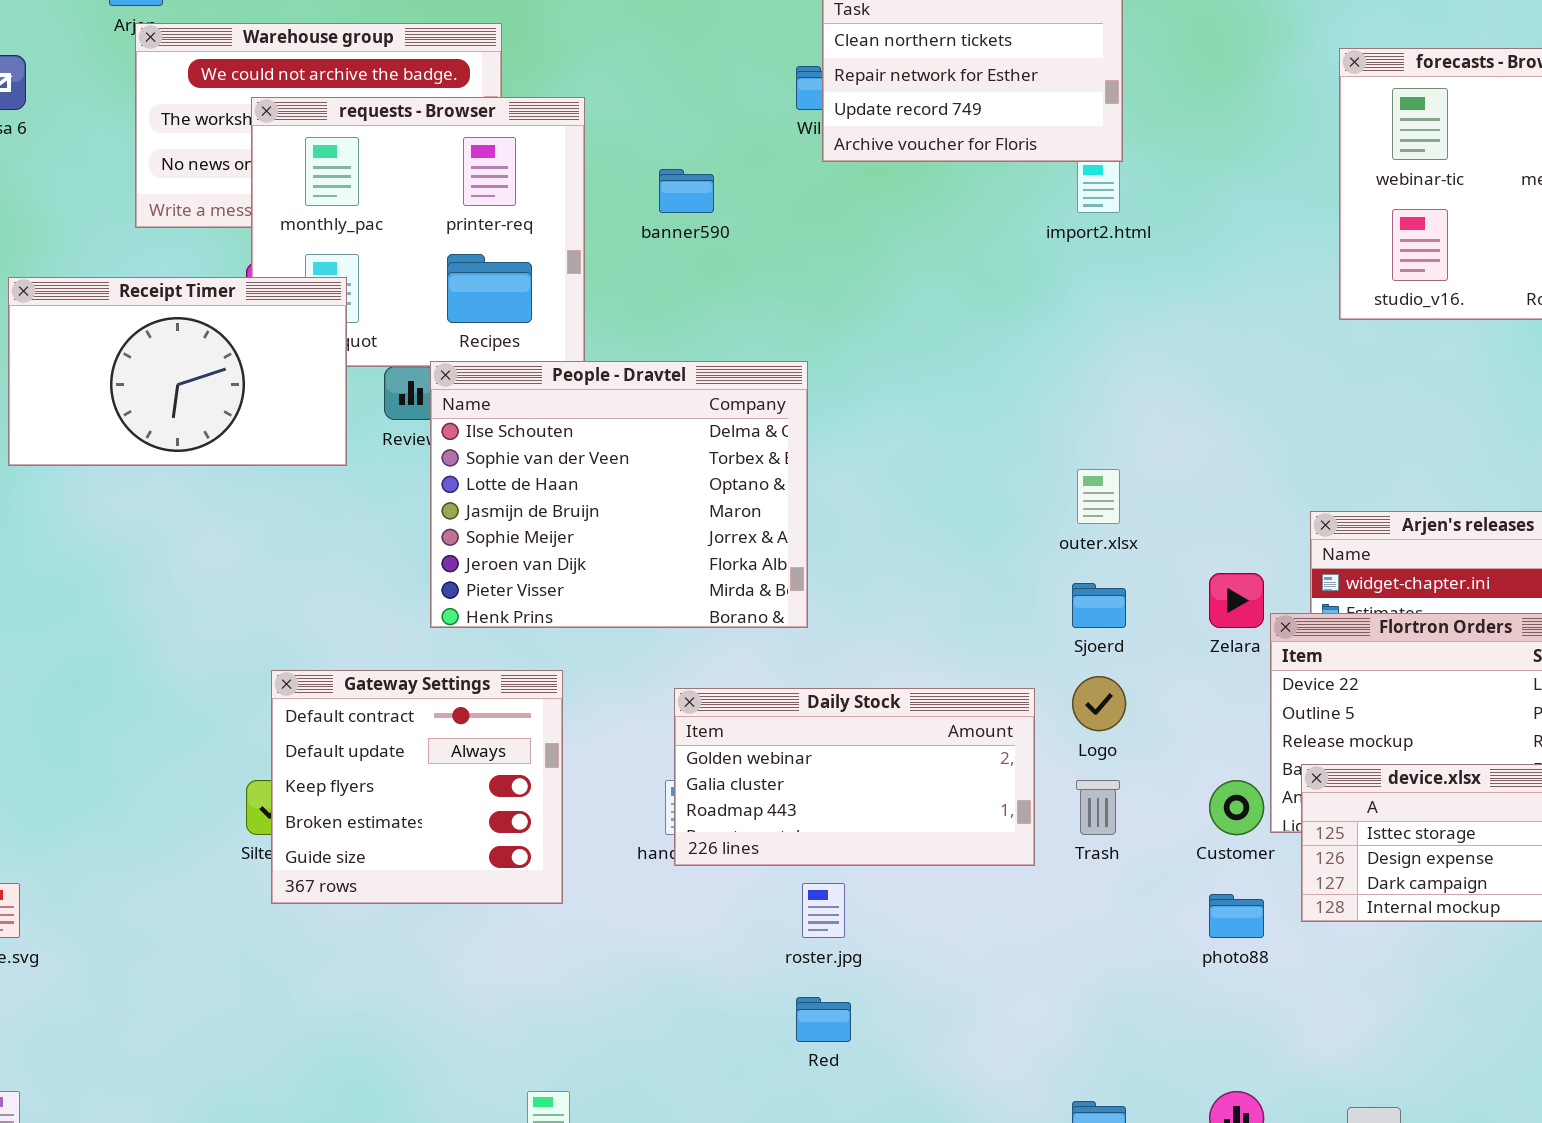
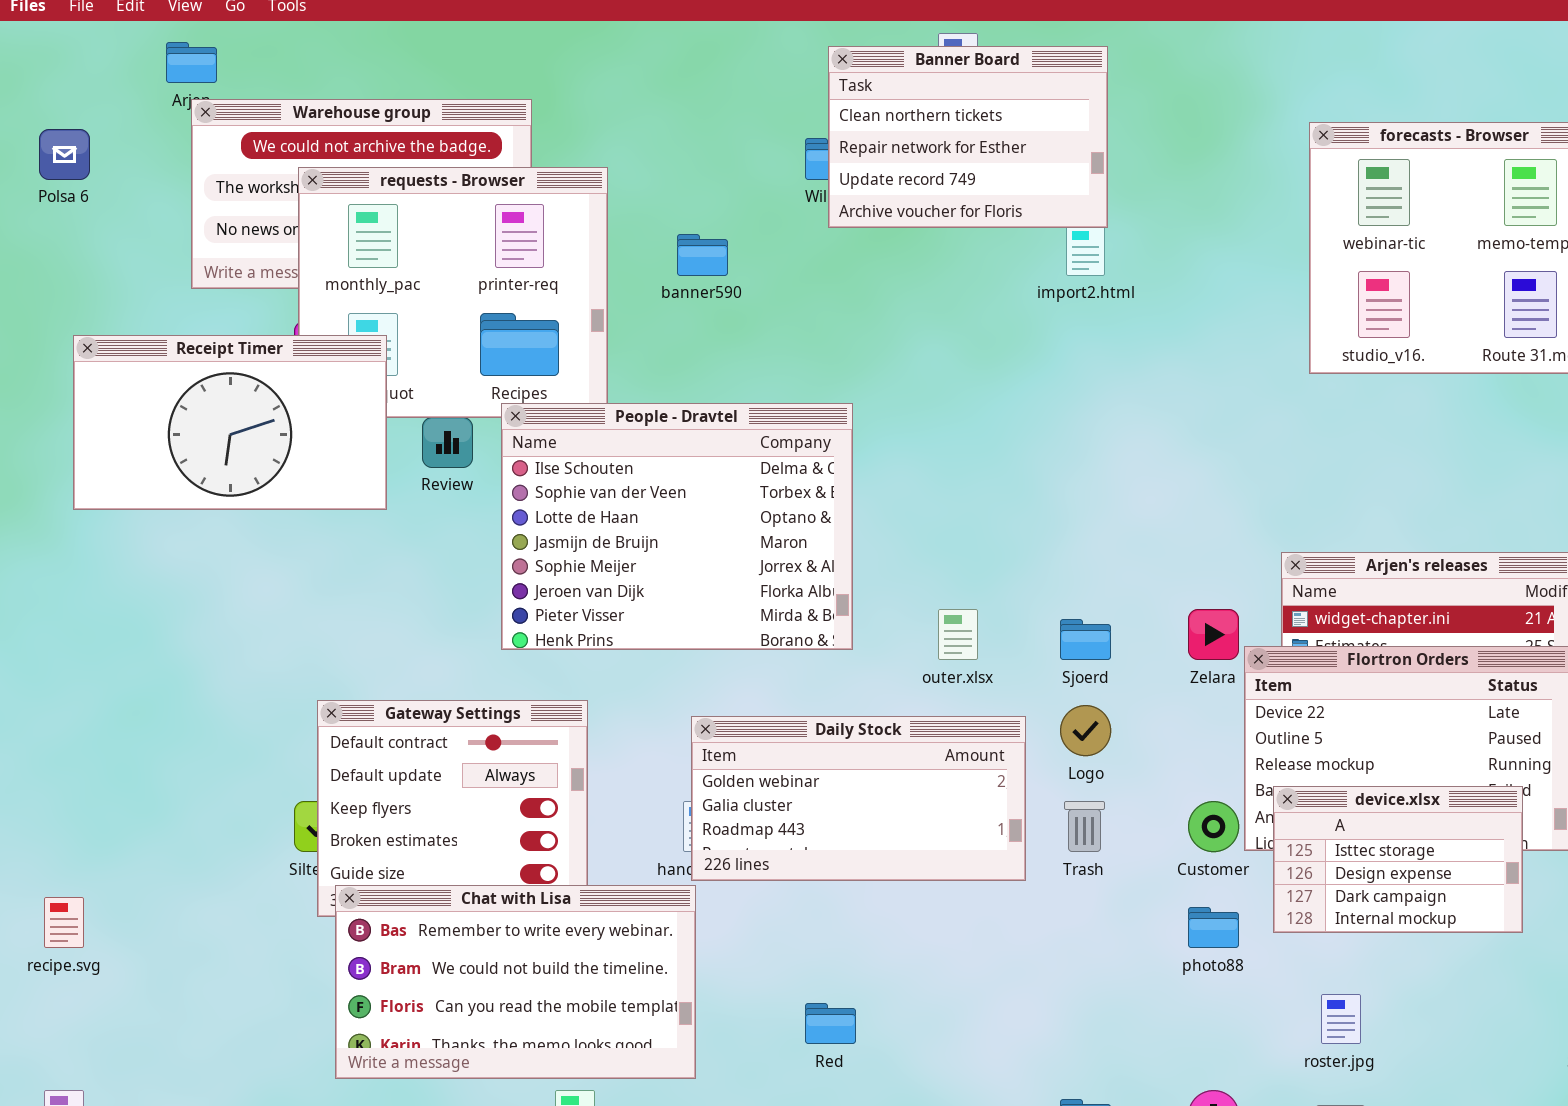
People - Dravtel: [430,361,808,628] -> [501,403,853,650], moved
outer.xlsx: [1077,469,1120,524] -> [938,609,978,660], moved
Chat with Lisa: none -> [335,885,696,1079], opened
roster.jpg: [802,883,845,938] -> [1321,994,1361,1044], moved

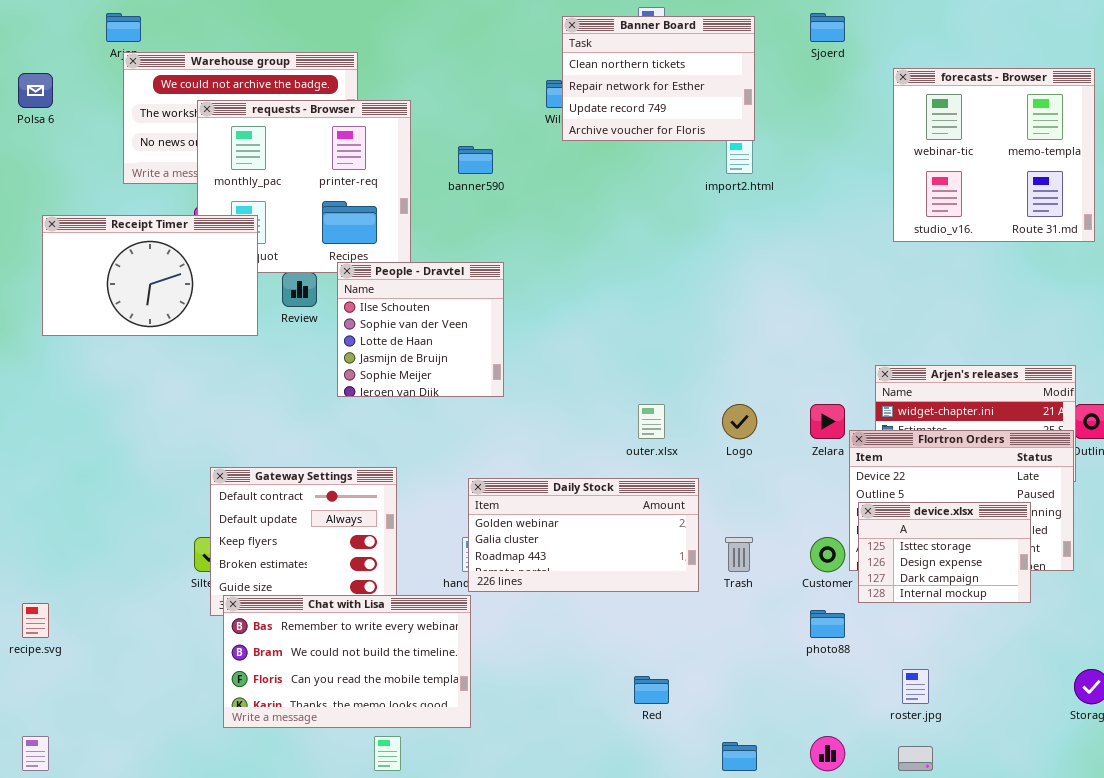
People - Dravtel: [501,403,853,650] -> [337,262,504,397], resized
Sjoerd: [1060,619,1111,660] -> [810,13,845,42], moved
Logo: [1060,705,1111,756] -> [722,404,757,439], moved
device.xlsx: [1273,786,1523,933] -> [858,502,1031,603], moved
Red: [805,1003,856,1044] -> [634,676,669,704], moved

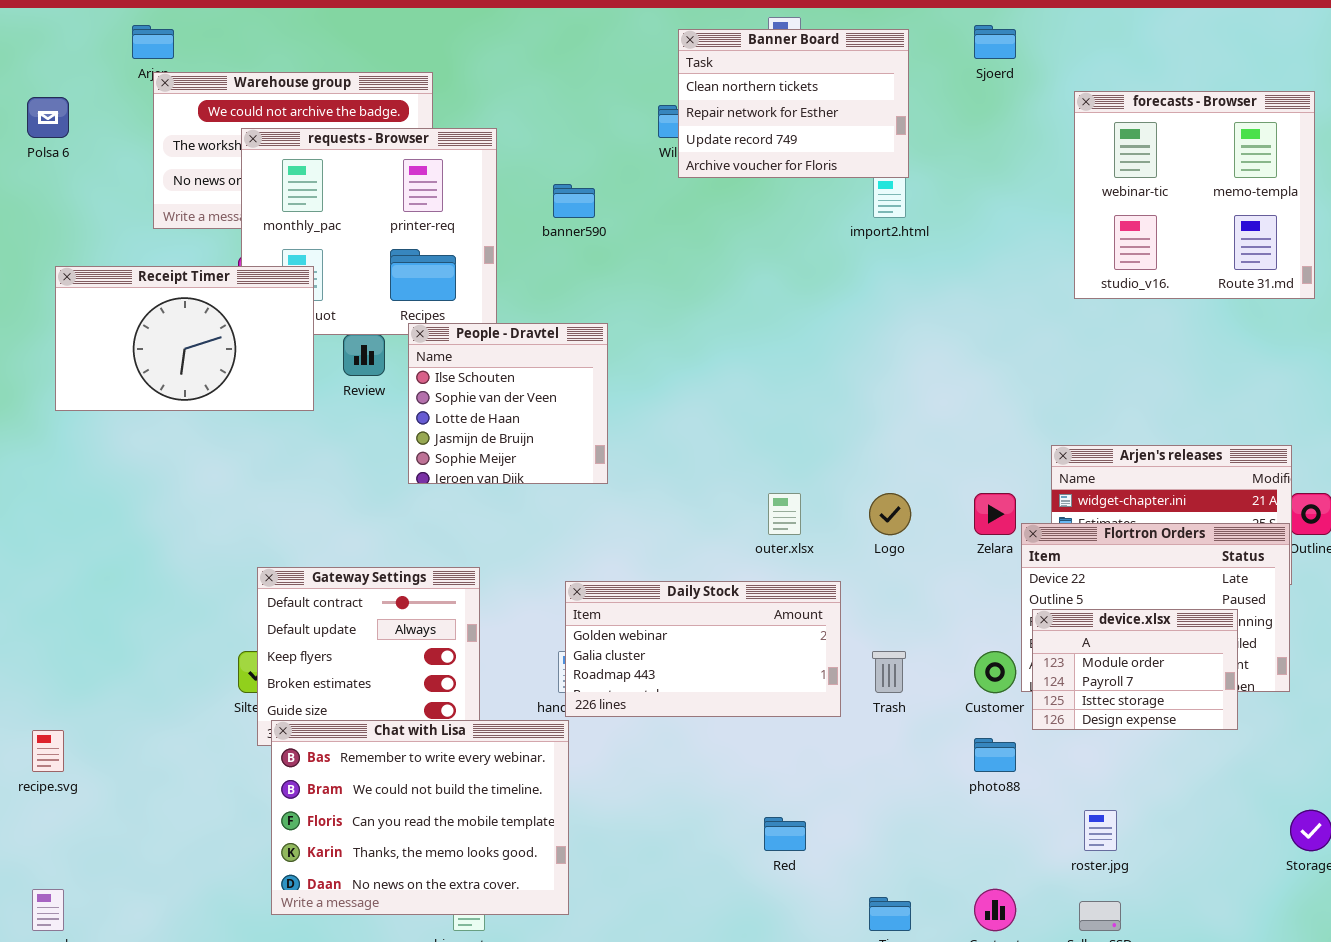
device.xlsx: [858,502,1031,603] -> [1032,609,1238,730], scrolled up 2 rows
Chat with Lisa: [223,595,471,728] -> [271,720,569,915], resized

